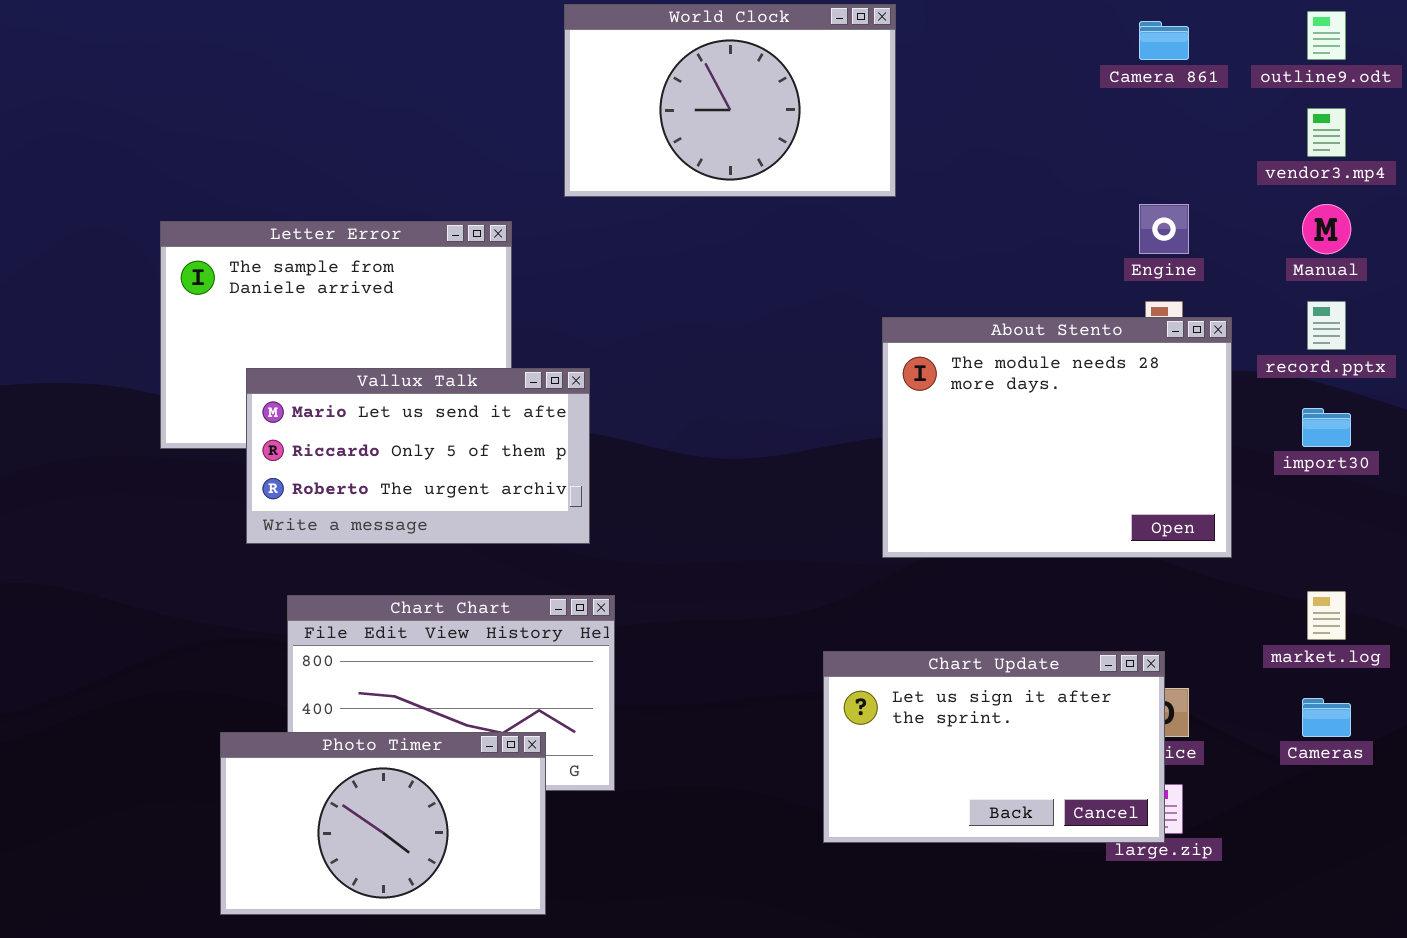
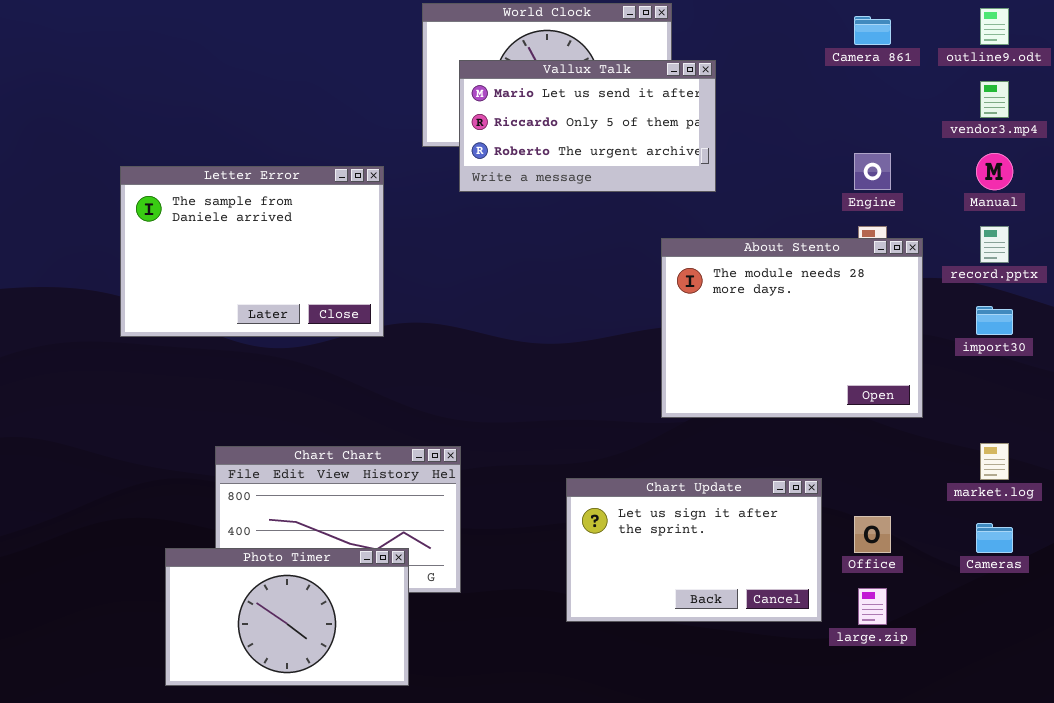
Vallux Talk: [246,368,590,544] -> [459,60,716,192], moved
Chart Update: [823,651,1165,843] -> [566,478,822,622], moved

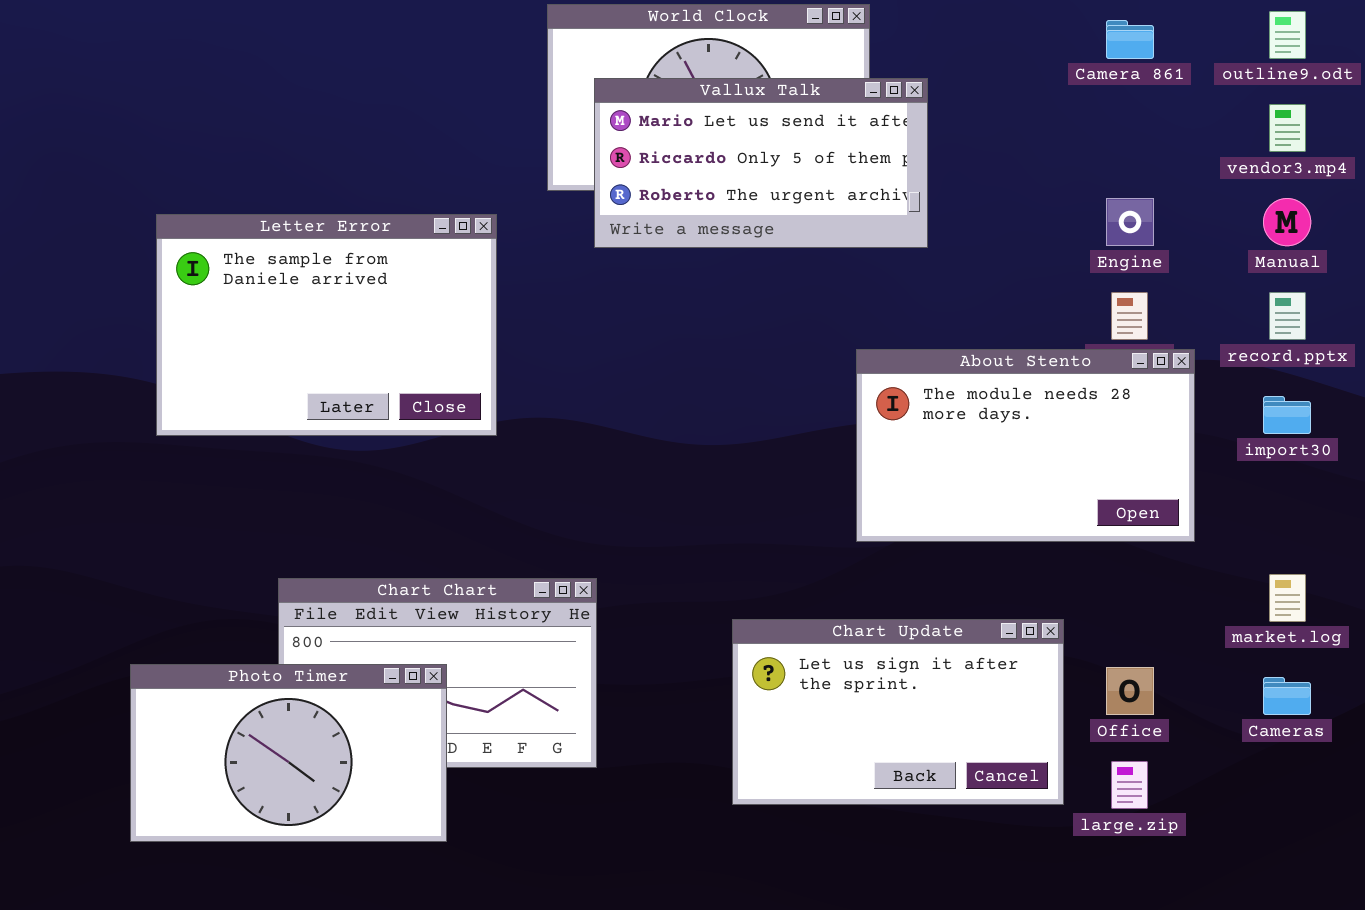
About Stento: [661,238,923,418] -> [856,349,1195,542], resized
Photo Timer: [165,548,409,686] -> [130,664,447,842], moved

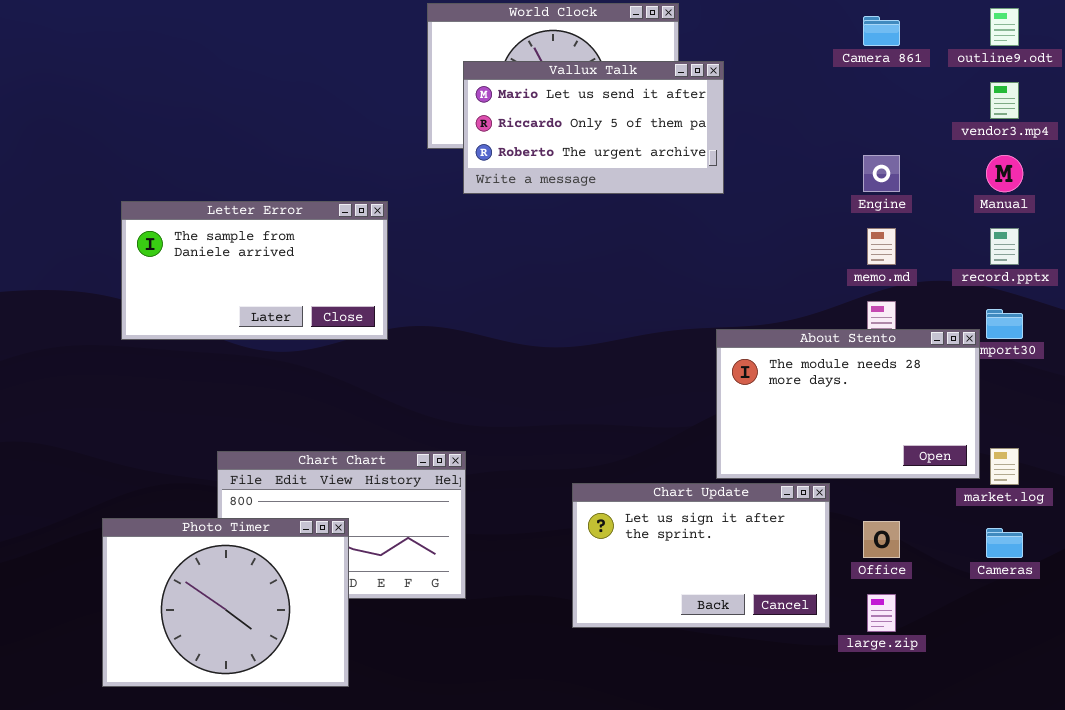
Letter Error: [156,214,497,436] -> [121,201,388,340], resized
About Stento: [856,349,1195,542] -> [716,329,980,479], moved
Photo Timer: [130,664,447,842] -> [102,518,349,687], resized

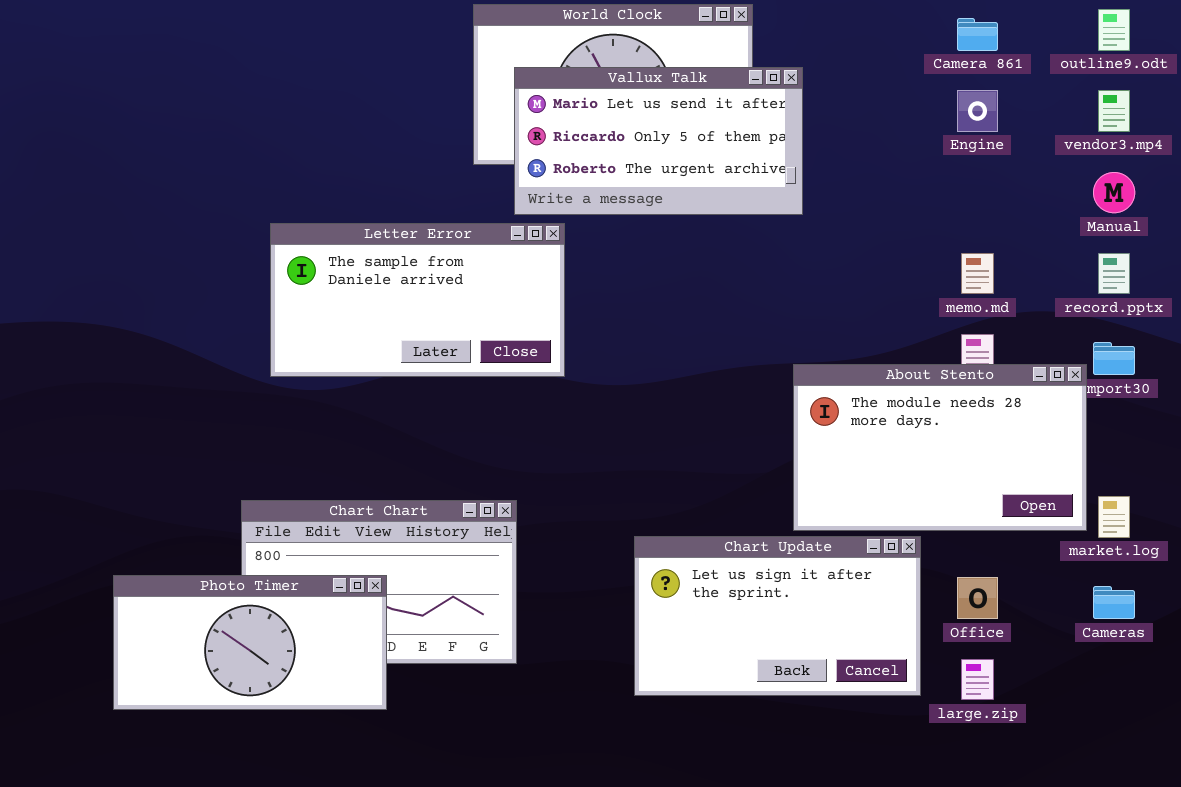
Engine: [863,155,900,192] -> [957,90,998,132], moved
Letter Error: [121,201,388,340] -> [270,223,565,377], moved
Photo Timer: [102,518,349,687] -> [113,575,387,710], resized

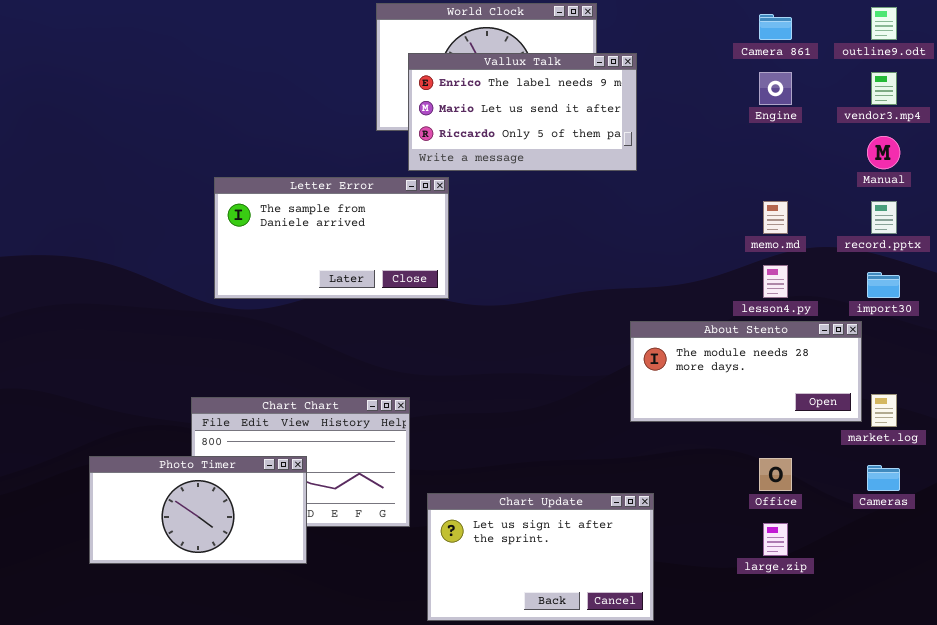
Vallux Talk: [514,67,803,215] -> [408,53,637,171], scrolled up 1 row
About Stento: [793,364,1087,531] -> [630,321,862,422], resized
Chart Update: [634,536,921,696] -> [427,493,654,621], moved

